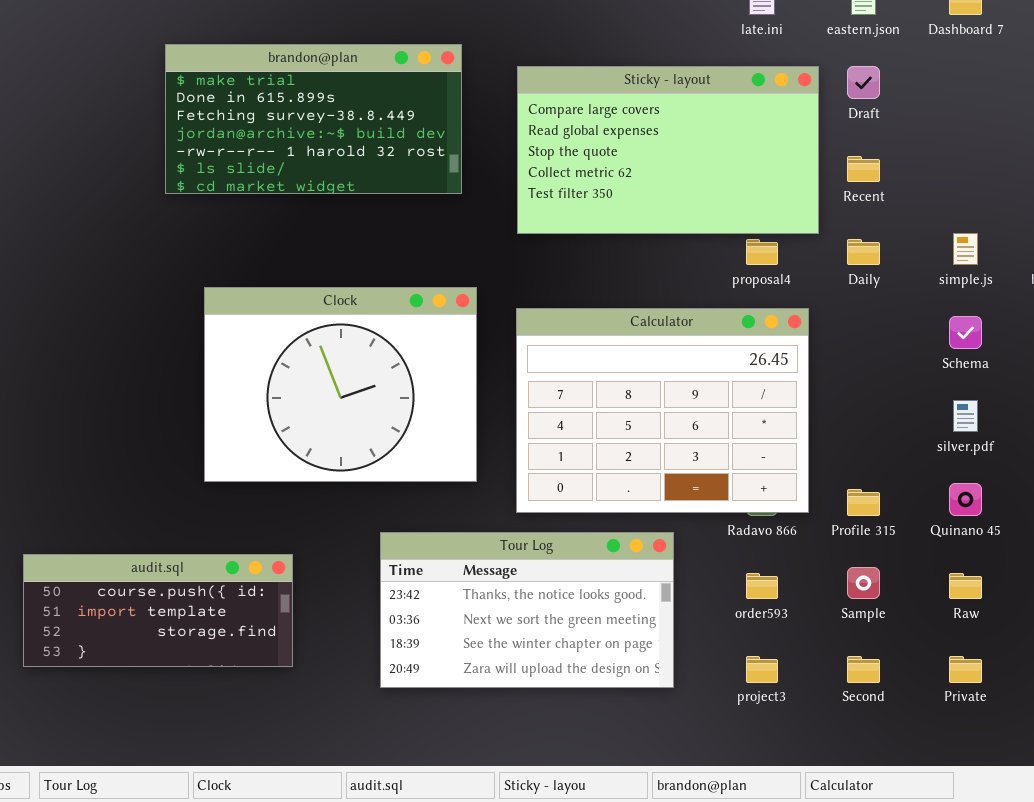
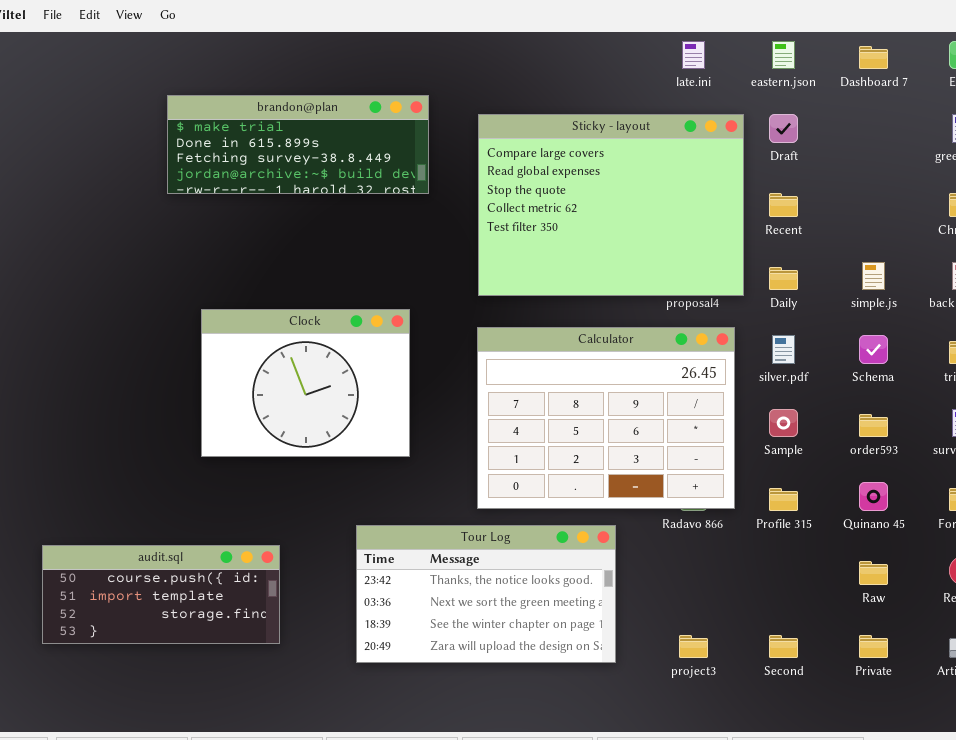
brandon@plan: [165,44,462,194] -> [167,95,429,194], resized
Sticky - layout: [517,66,819,234] -> [478,114,744,296], resized
Clock: [204,287,477,482] -> [201,309,410,457], resized
silver.pdf: [953,400,978,432] -> [772,335,795,364], moved
Sample: [847,567,880,599] -> [769,409,798,437], moved
order593: [746,573,778,599] -> [859,414,888,437], moved

